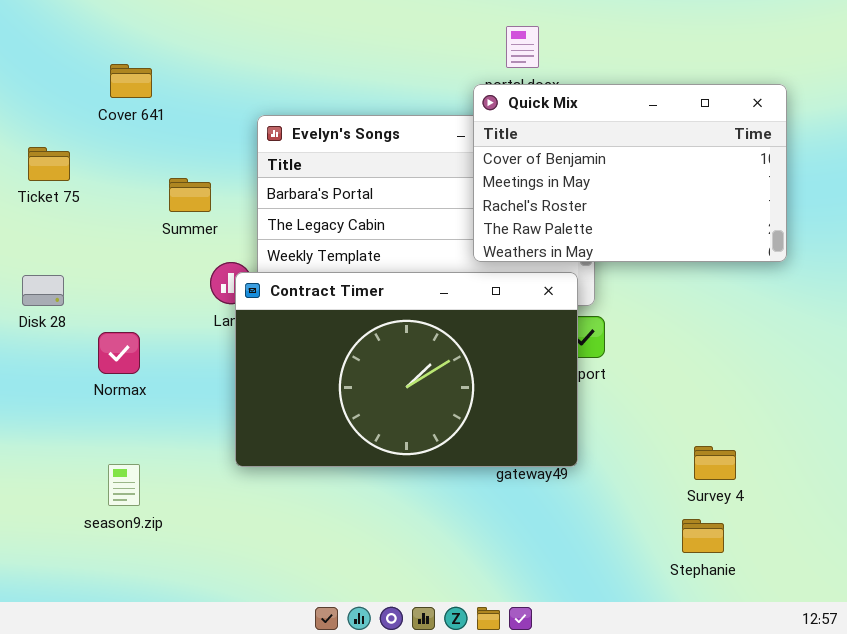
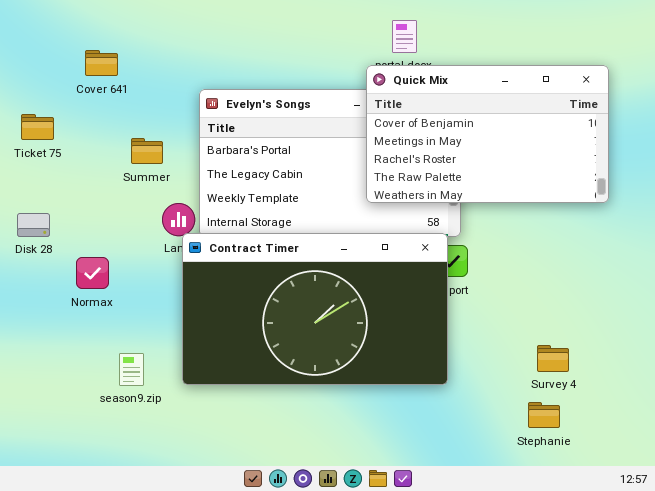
Contract Timer: [235,272,578,467] -> [182,233,448,385], moved
season9.zip: [108,464,140,506] -> [119,353,144,386], moved

